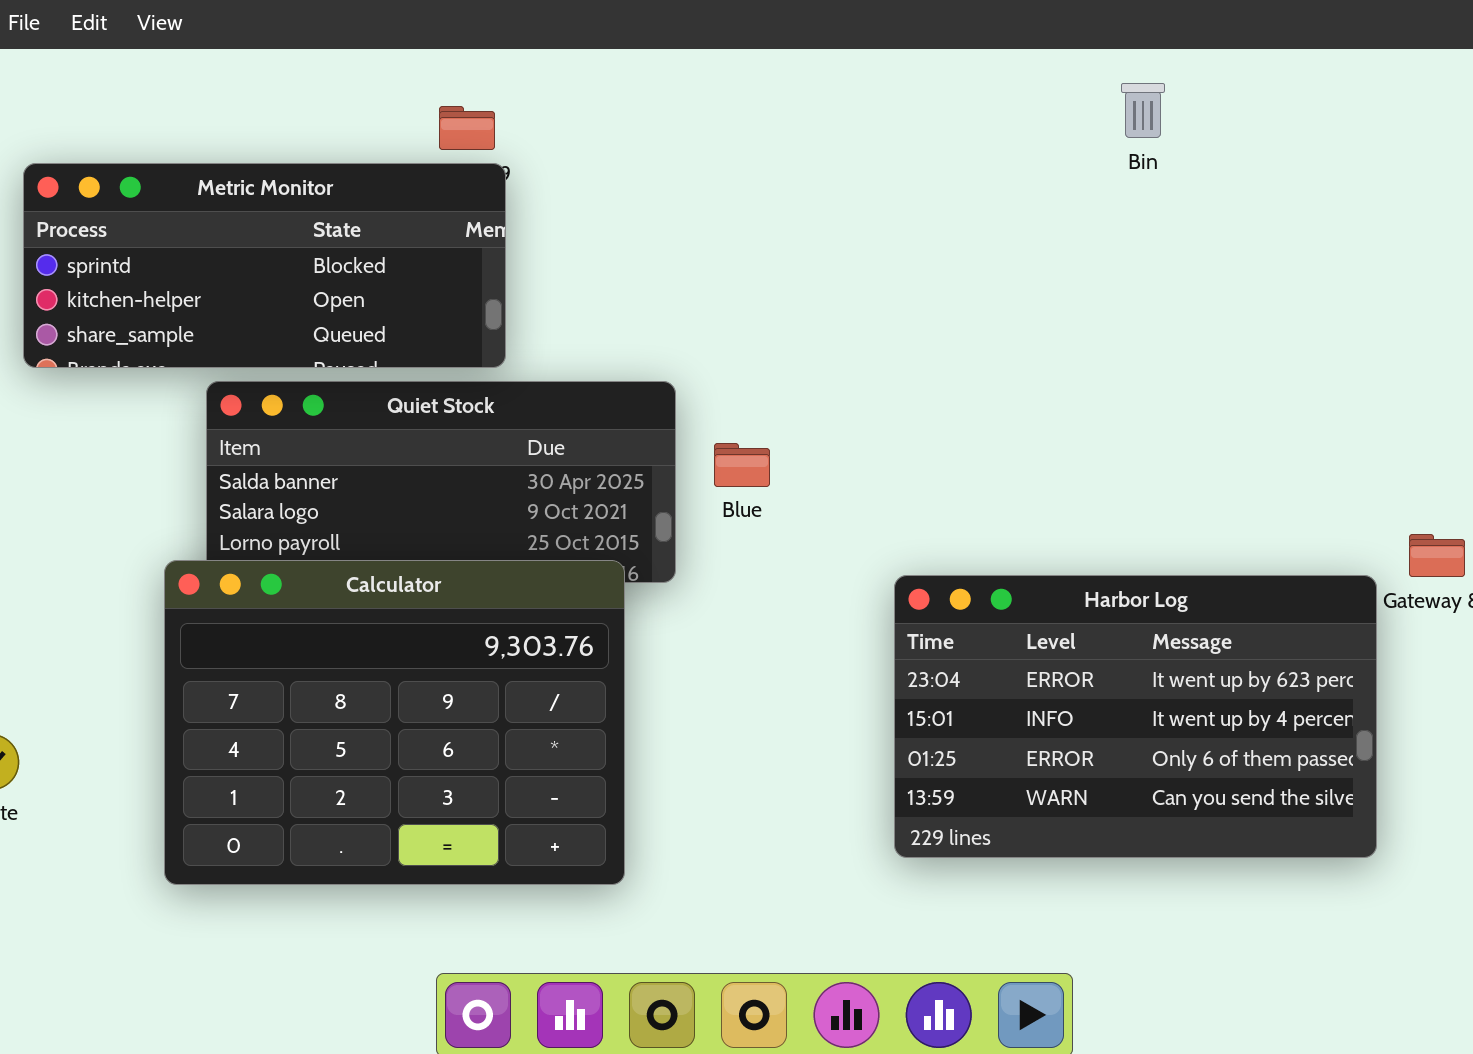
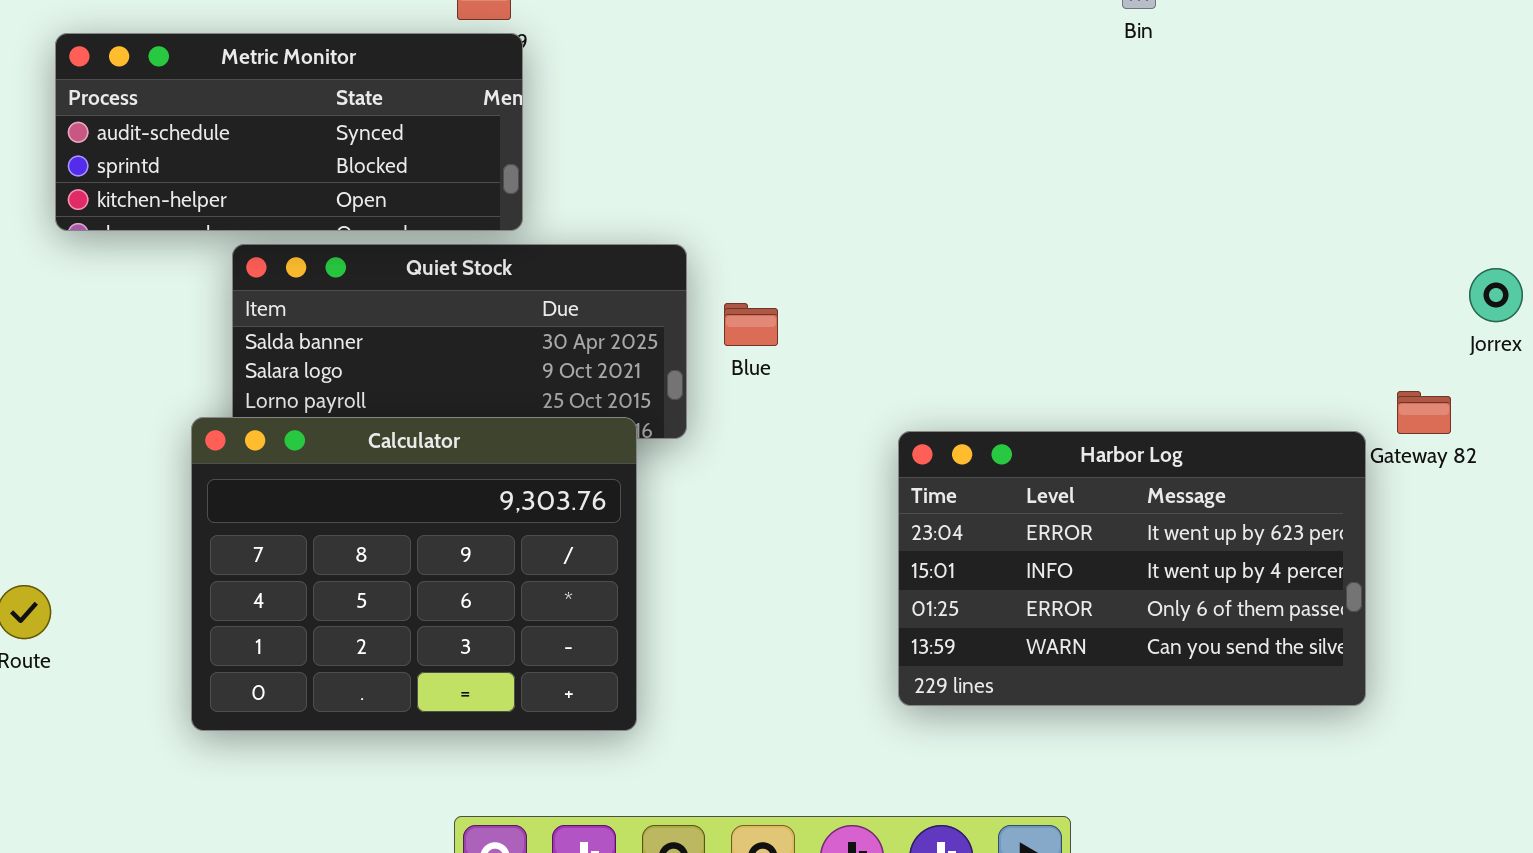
Metric Monitor: [23,163,506,368] -> [55,33,523,231], scrolled up 1 row

